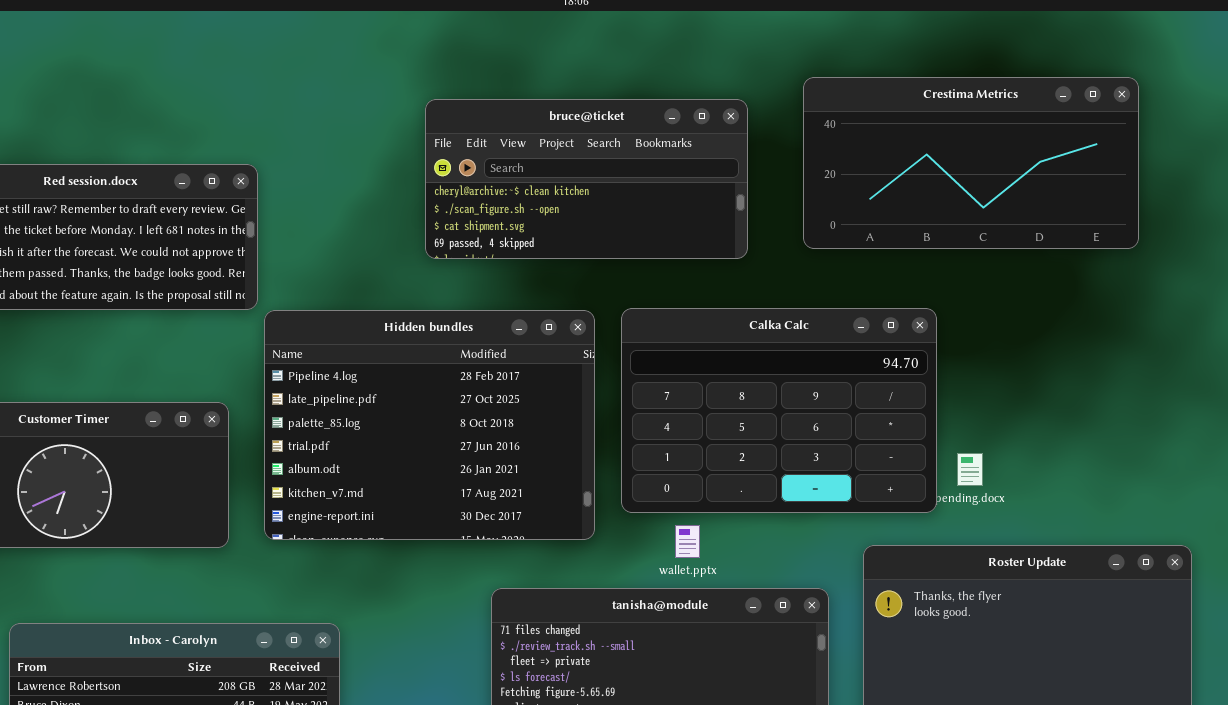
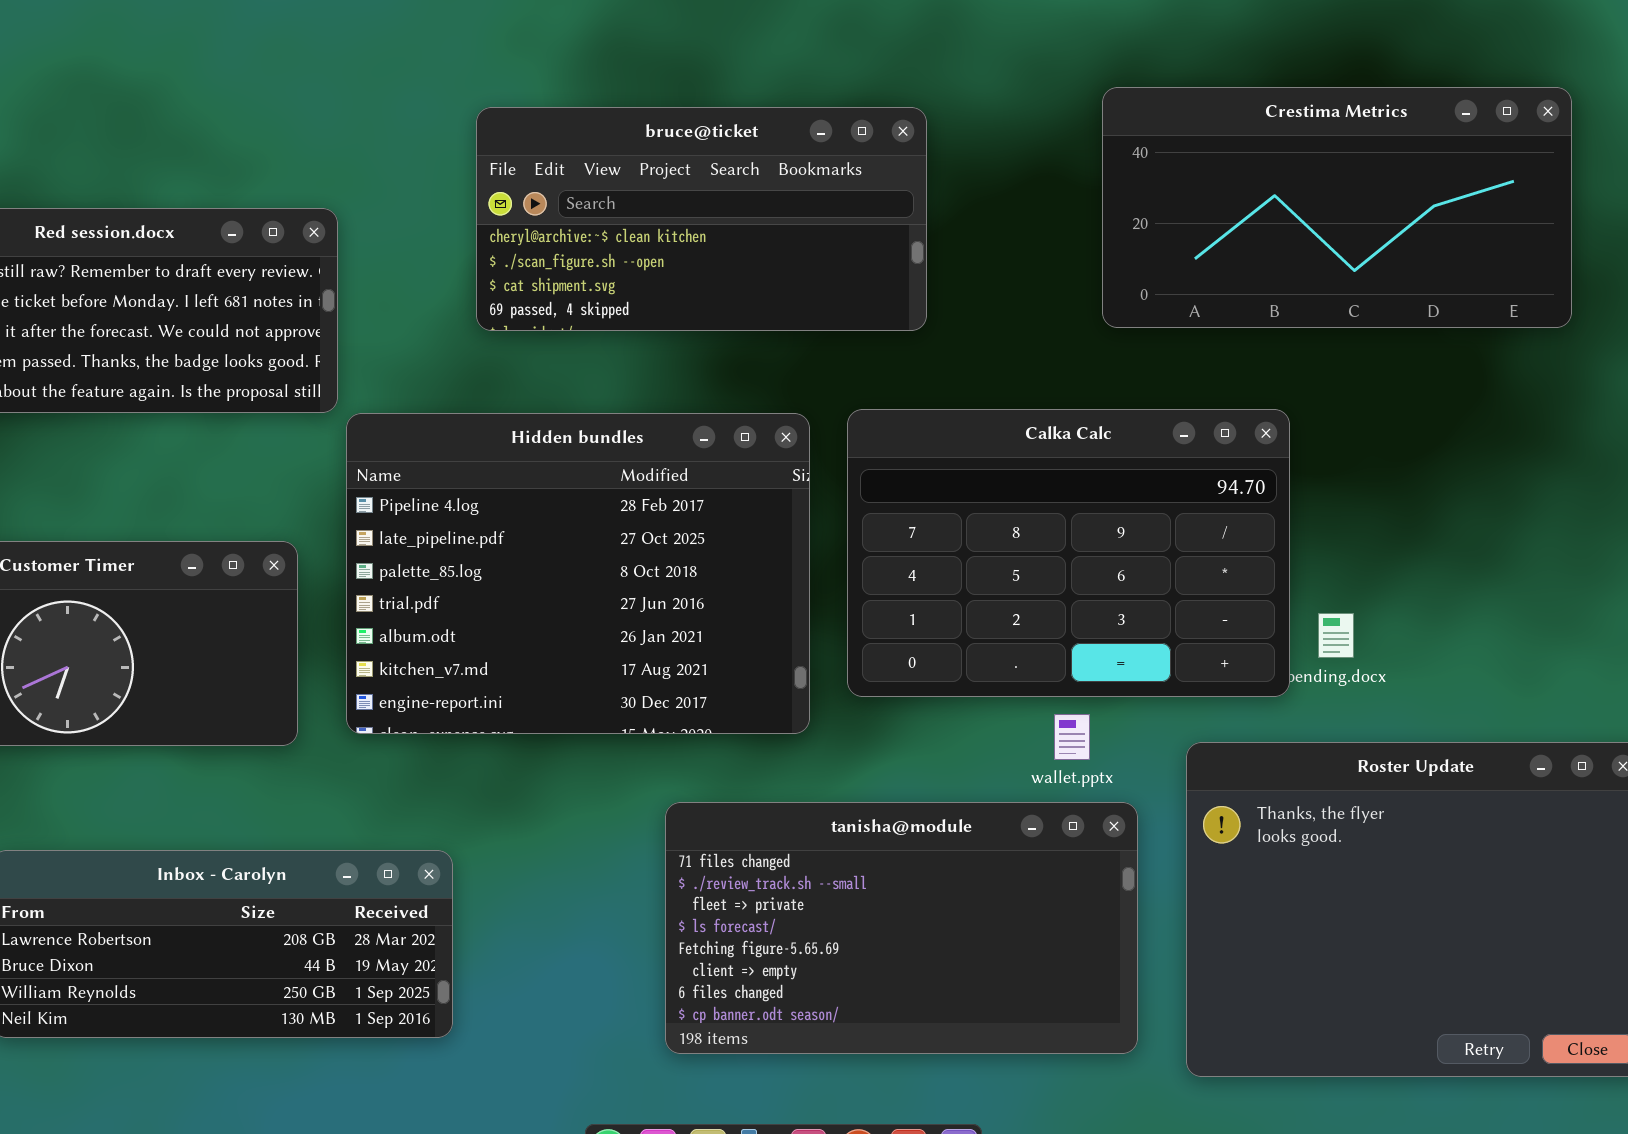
bruce@ticket: [425,99,748,259] -> [476,107,927,331], moved
wallet.pptx: [675,525,700,558] -> [1054,714,1090,760], moved

